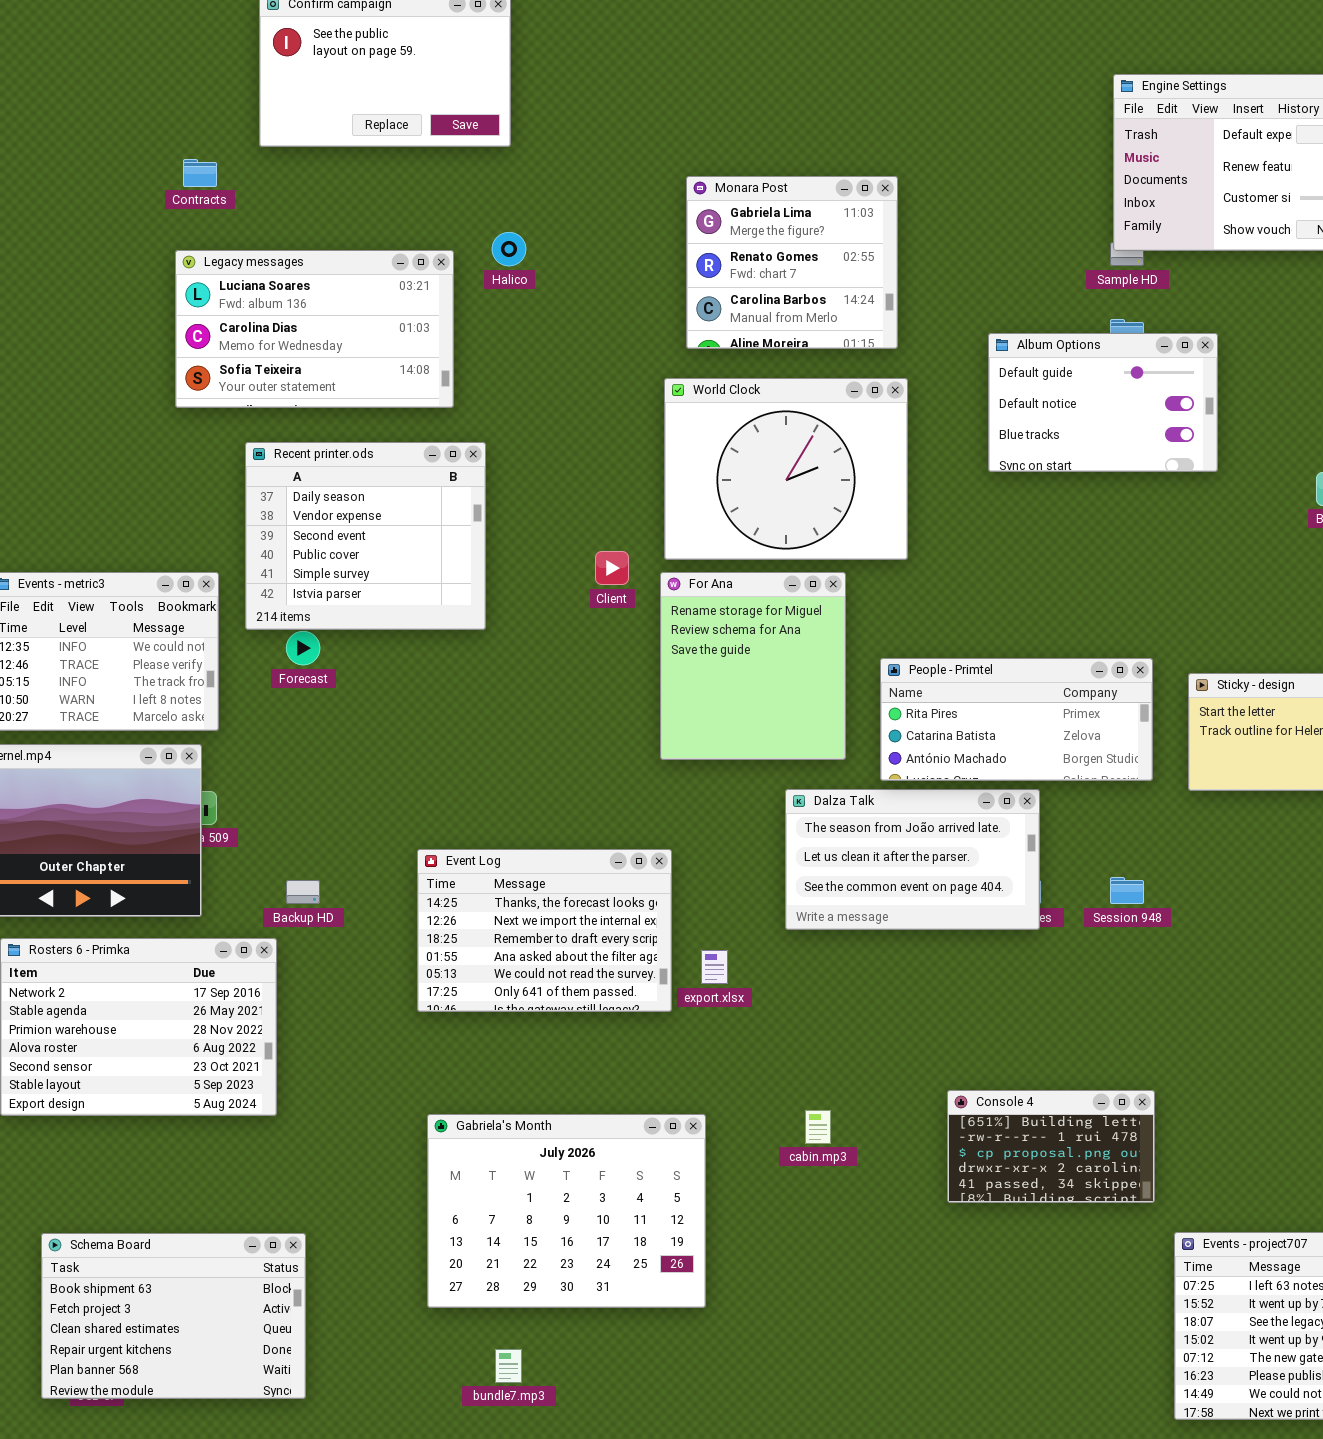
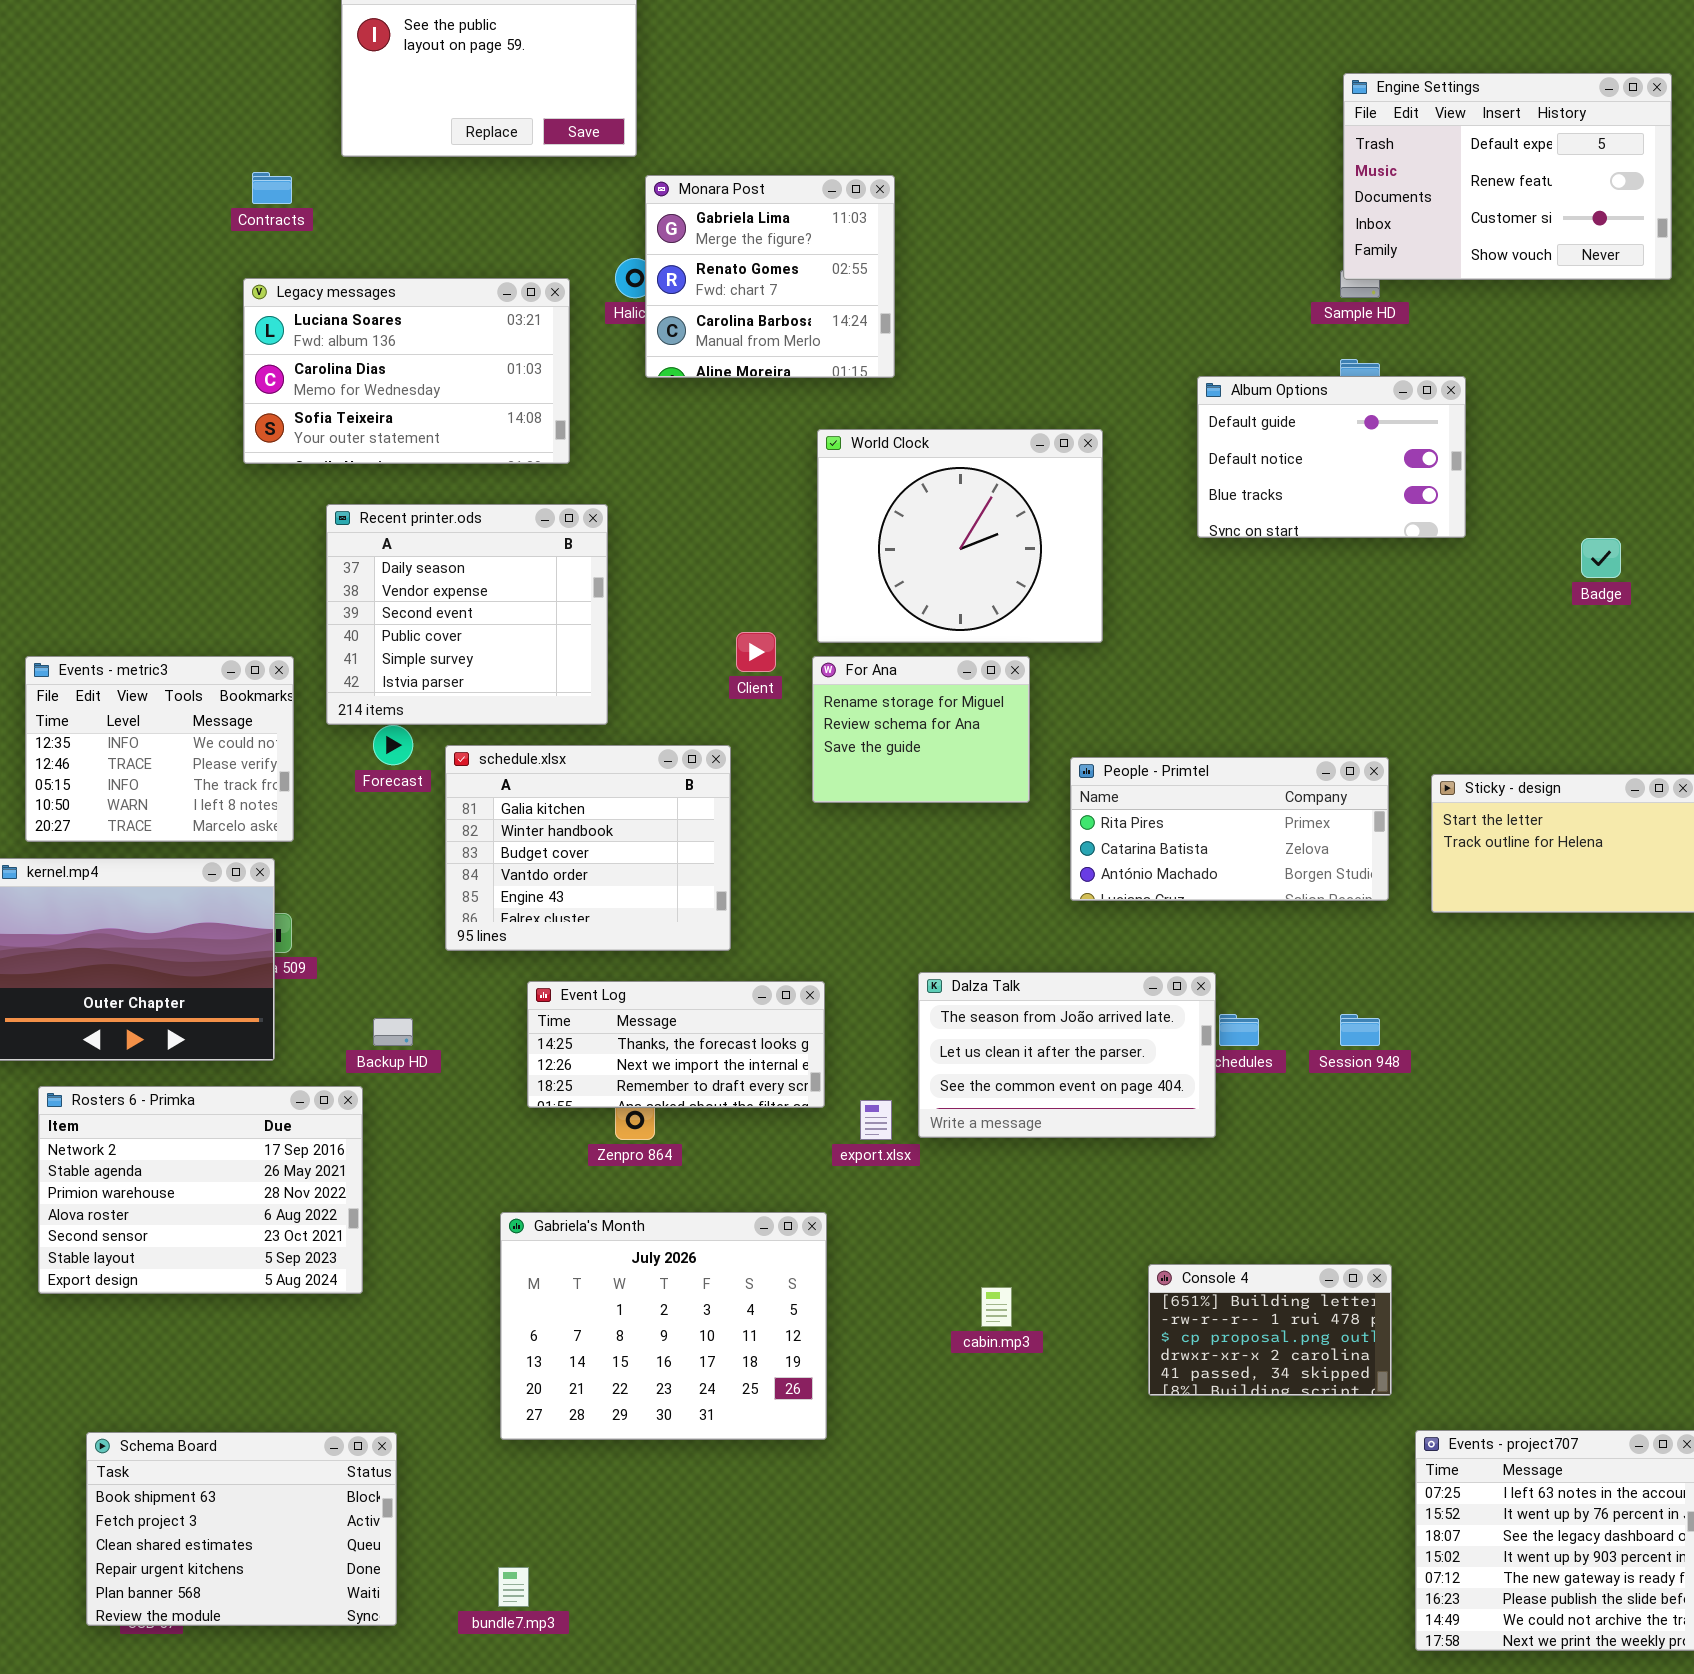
Monara Post: [686,176,898,349] -> [645,175,895,378], moved
For Ana: [660,572,846,760] -> [812,656,1030,803], resized
schedule.xlsx: none -> [445,745,731,951], opened
Dalza Talk: [785,789,1040,930] -> [918,972,1216,1138], moved
Event Log: [417,849,672,1012] -> [527,981,825,1108], resized
Gabriela's Month: [427,1114,706,1308] -> [500,1212,827,1440], moved
bundle7.mp3: [495,1349,522,1383] -> [498,1567,529,1607], moved

